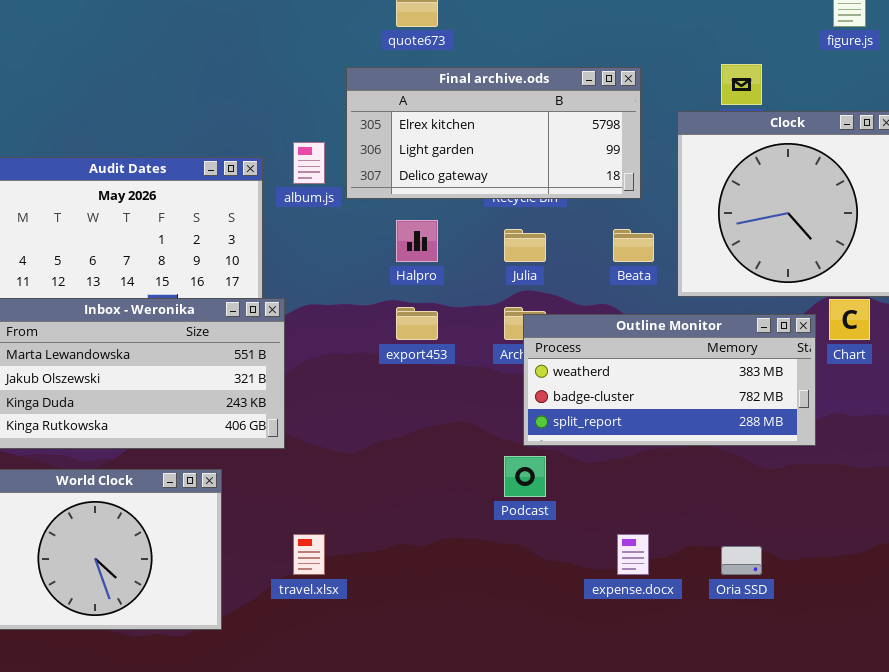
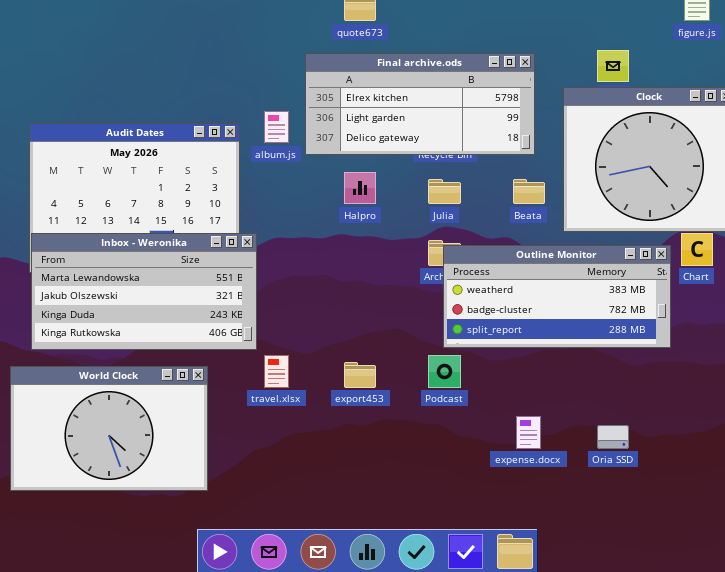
export453: [396,307,438,340] -> [344,362,376,388], moved
travel.xlsx: [293,534,325,575] -> [264,355,289,388], moved

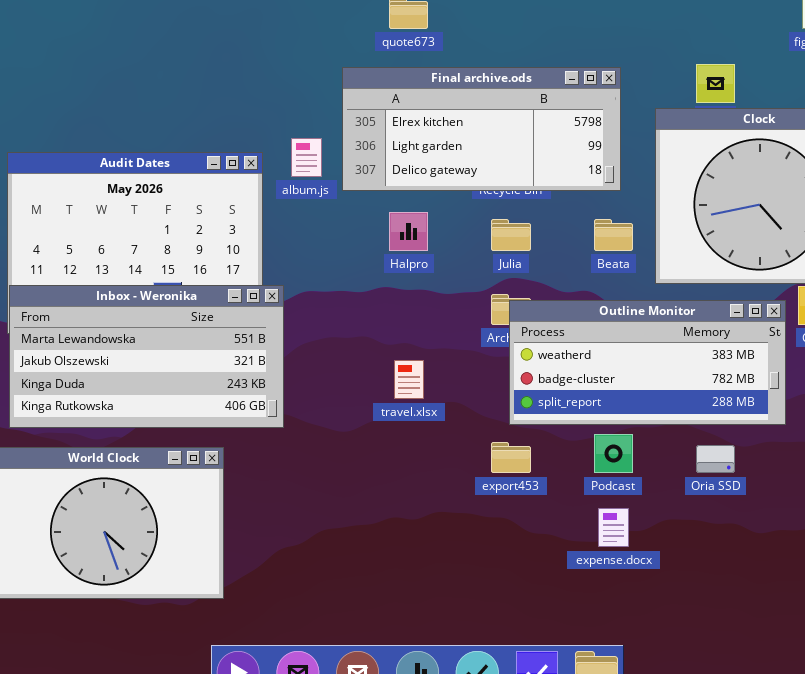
travel.xlsx: [264,355,289,388] -> [394,360,424,399], moved
Podcast: [428,355,461,388] -> [594,434,633,473], moved
export453: [344,362,376,388] -> [491,442,531,473], moved
Oria SSD: [597,425,629,449] -> [696,445,735,473], moved

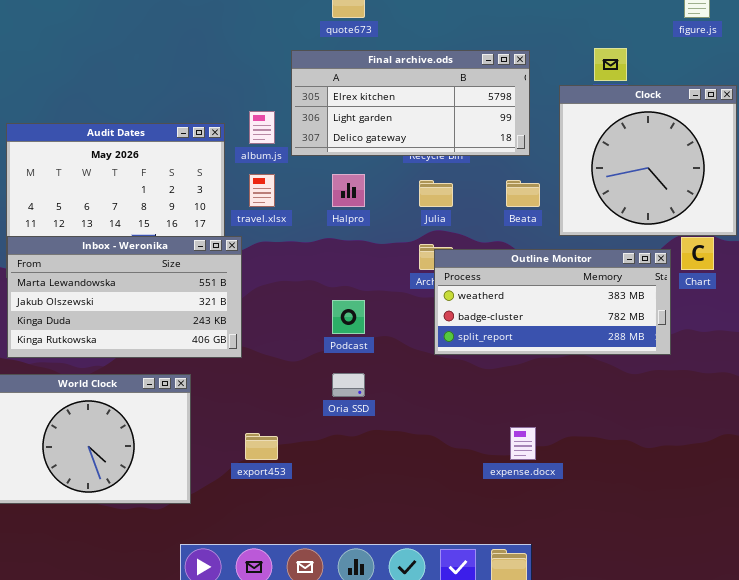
travel.xlsx: [394,360,424,399] -> [249,174,275,207], moved
Podcast: [594,434,633,473] -> [332,300,365,334], moved
export453: [491,442,531,473] -> [245,433,278,460], moved
Oria SSD: [696,445,735,473] -> [332,373,365,397], moved

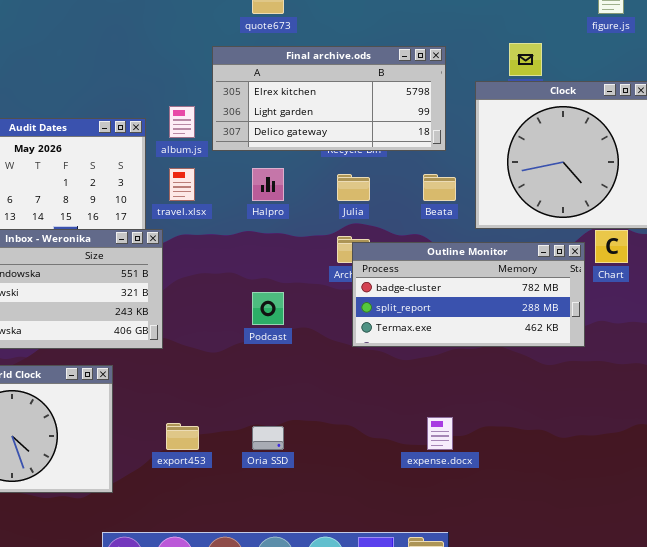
Outline Monitor: [434,249,671,355] -> [352,242,585,347], scrolled down 1 row
Oria SSD: [332,373,365,397] -> [252,426,284,450], moved

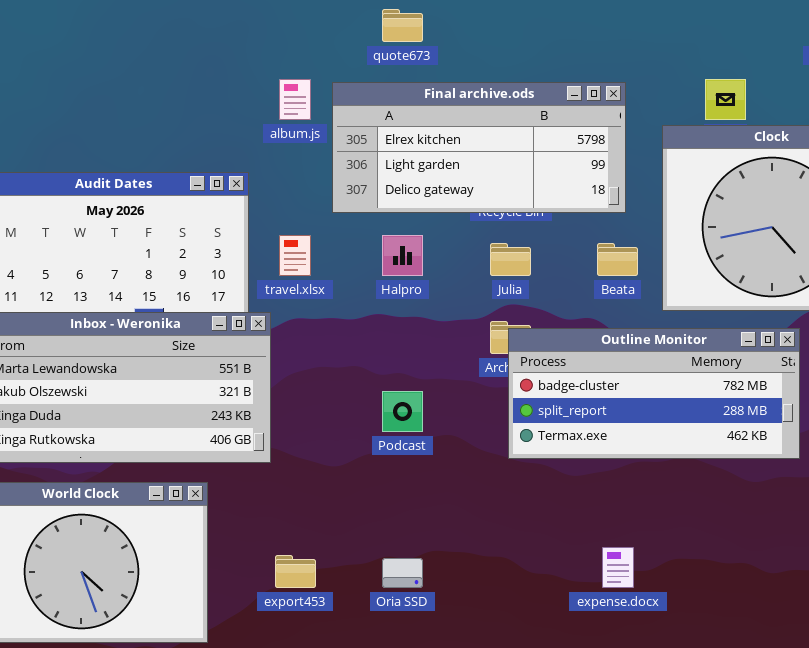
album.js: [169,106,195,138] -> [279,79,311,120], moved

